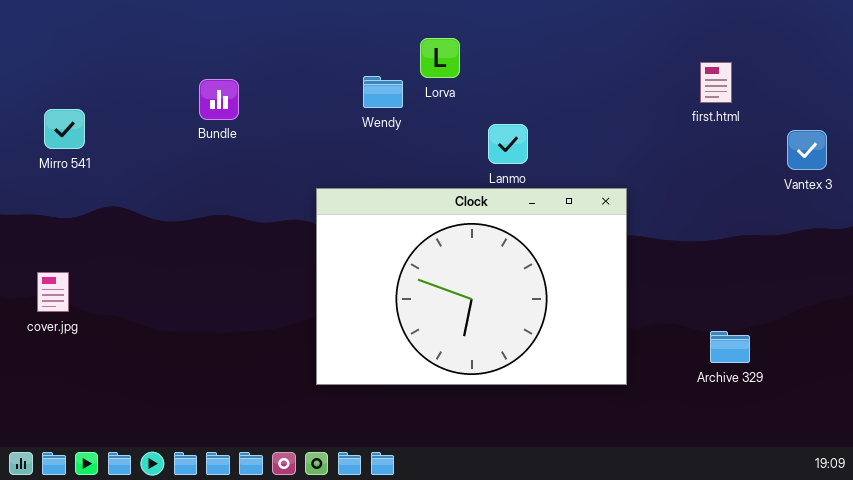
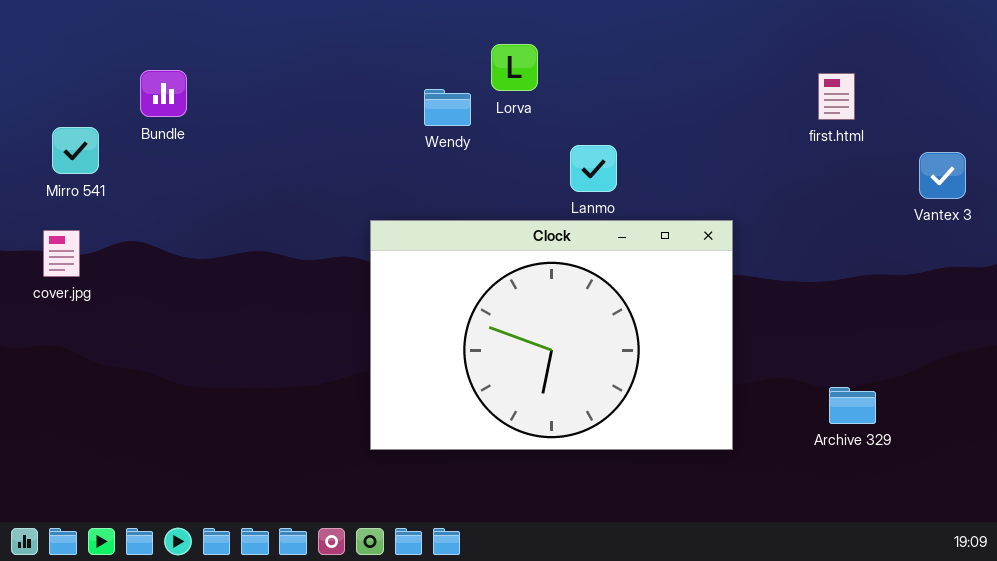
Bundle: [199,79,239,120] -> [140,70,187,117], moved
cover.jpg: [37,272,69,312] -> [43,230,80,277], moved

